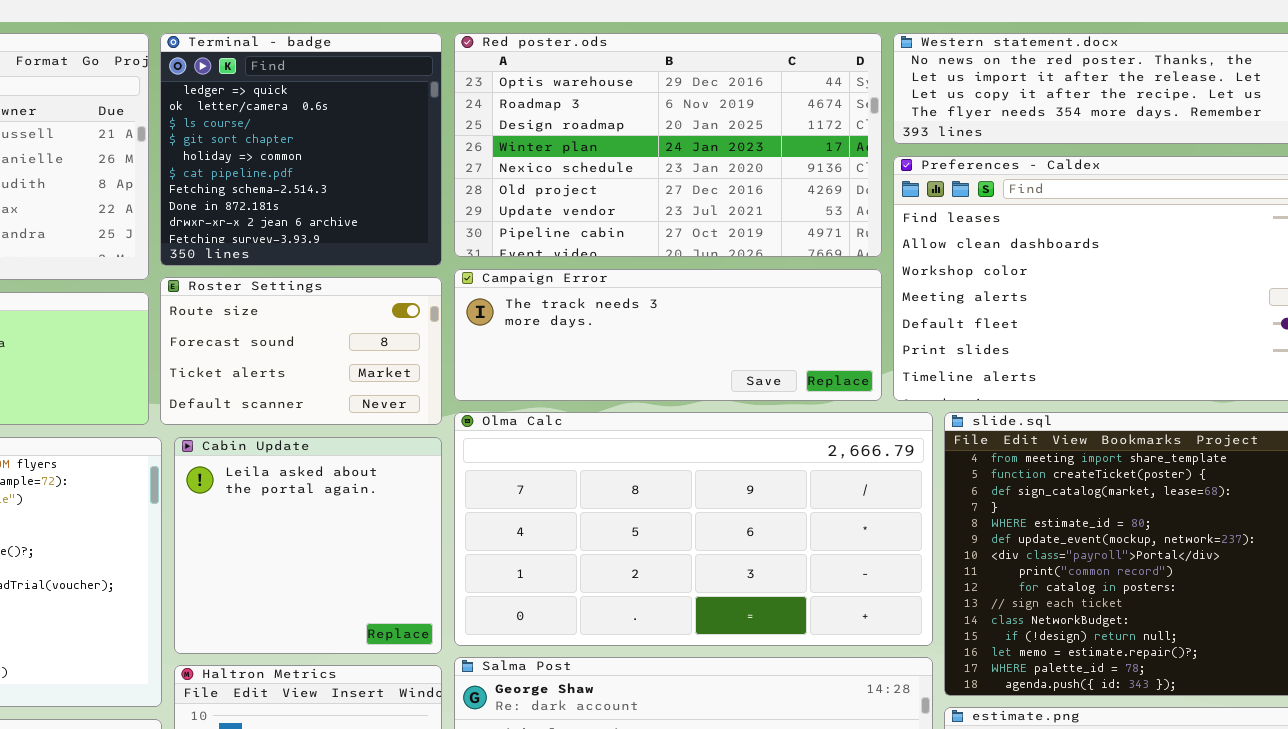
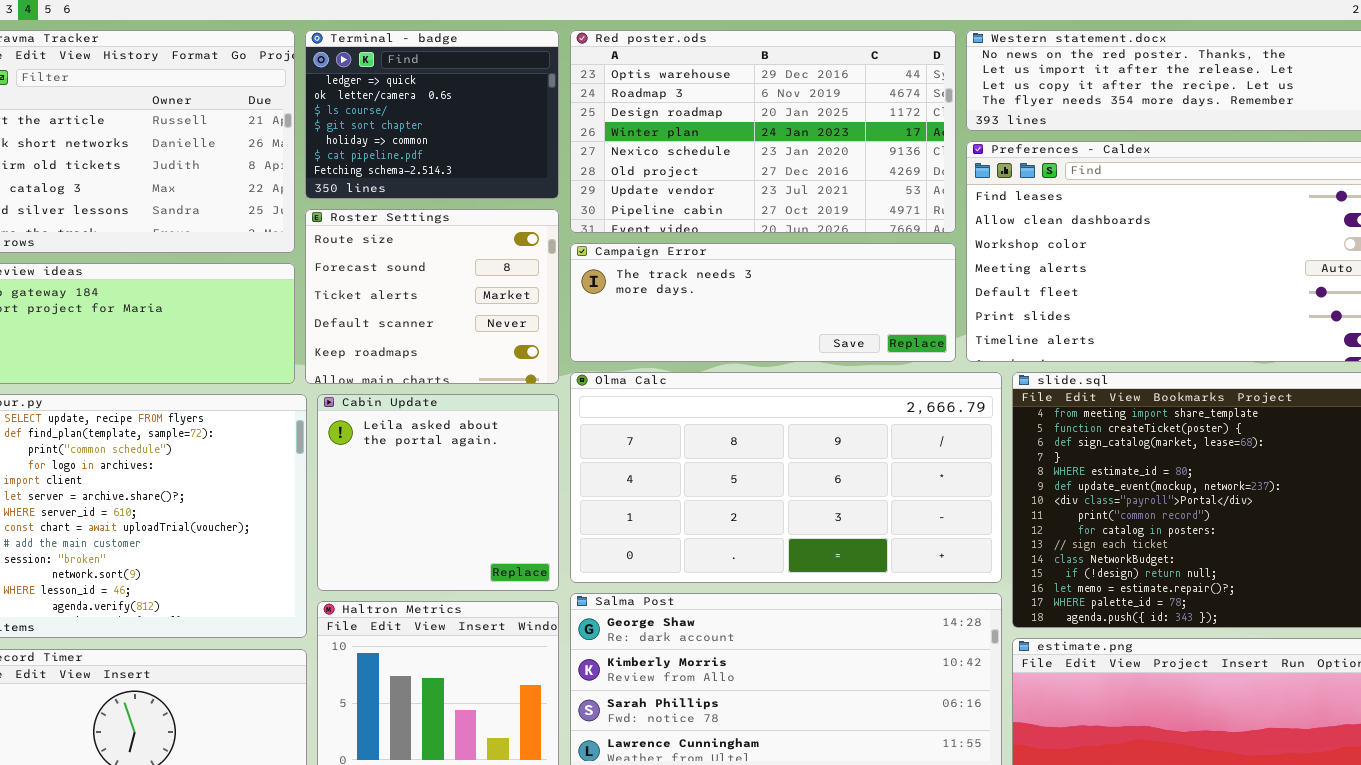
Terminal - badge: [160,33,442,266] -> [305,30,559,199], resized
Roster Settings: [160,277,442,425] -> [305,209,559,384], resized

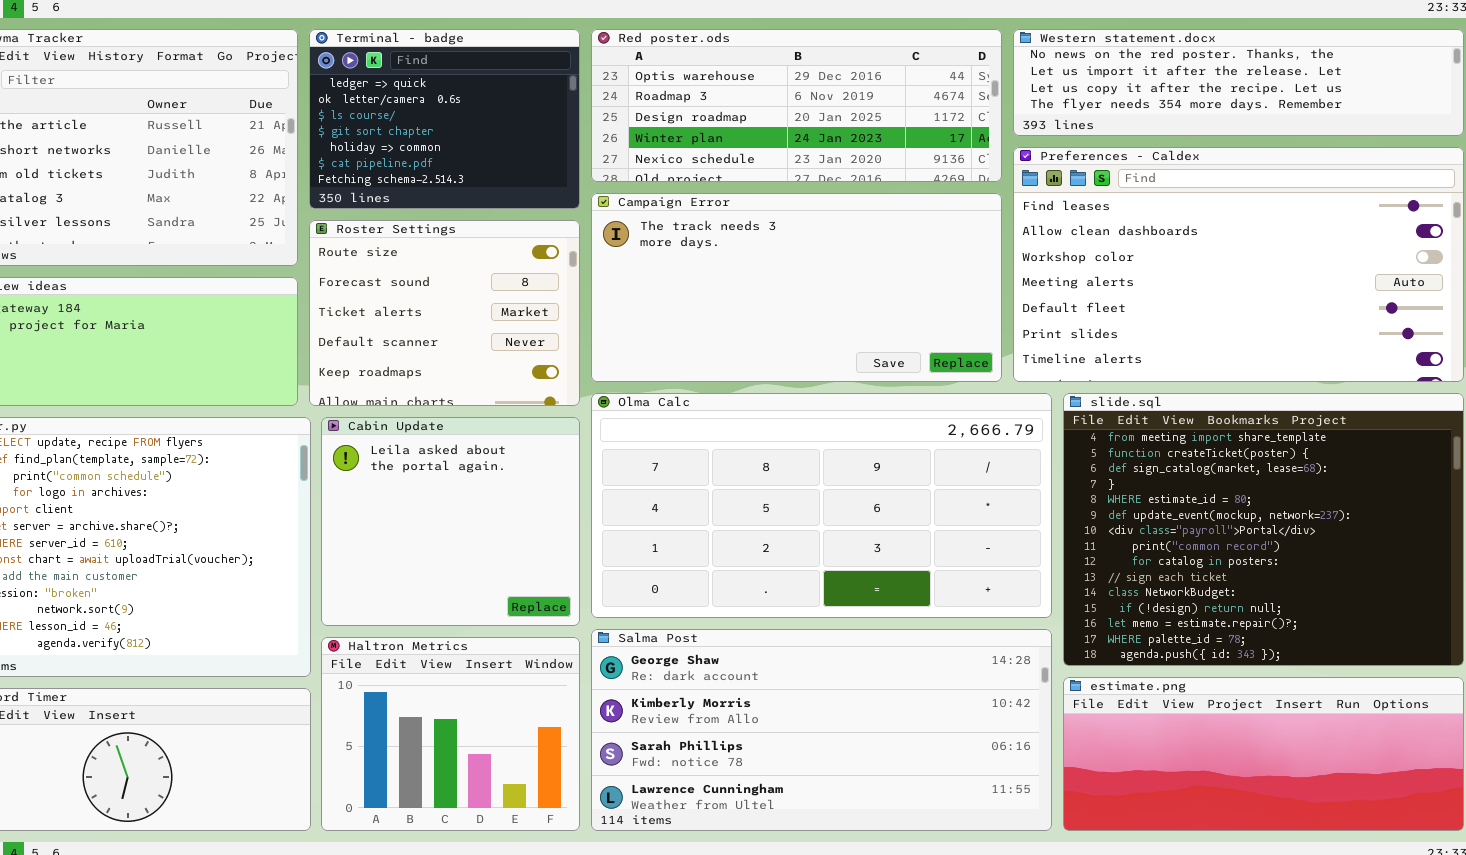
Red poster.ods: [570,30,956,233] -> [591,29,1002,182], resized
Campaign Error: [570,243,956,362] -> [591,193,1002,382], resized

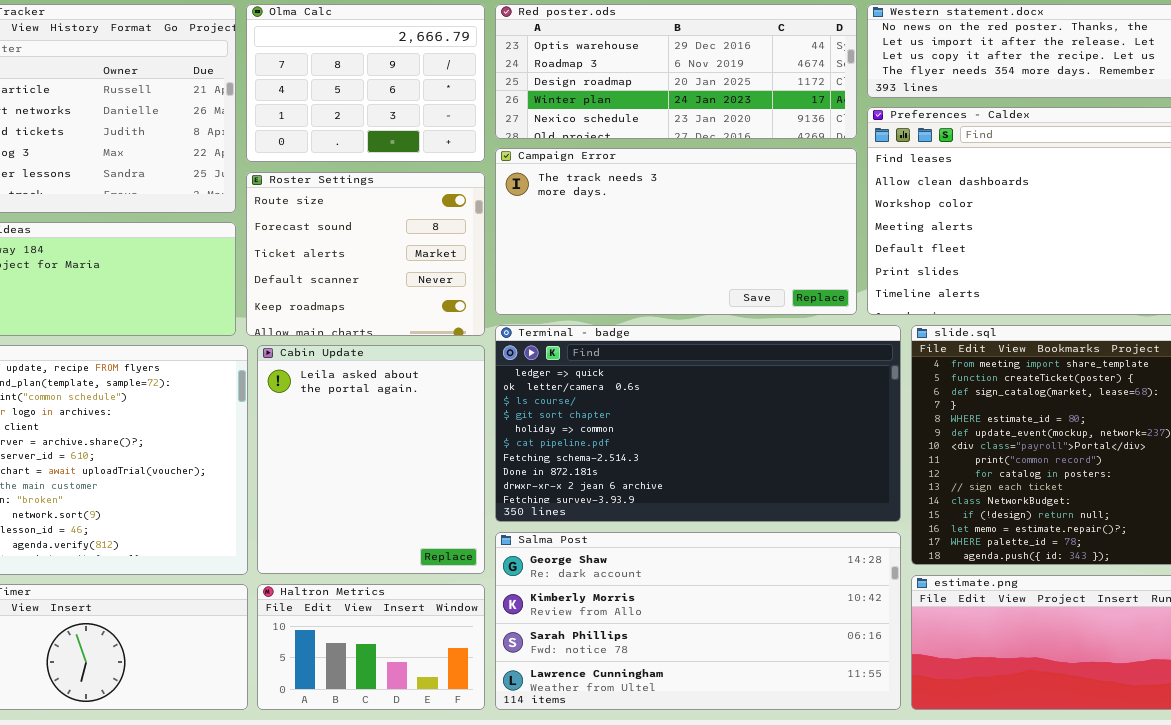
Terminal - badge: [309,29,580,209] -> [495,325,901,522], moved, resized
Olma Calc: [591,393,1052,618] -> [246,4,485,162], moved, resized
Cabin Update: [321,417,580,626] -> [257,345,485,574], resized
Haltron Metrics: [321,637,580,831] -> [257,584,485,710], resized

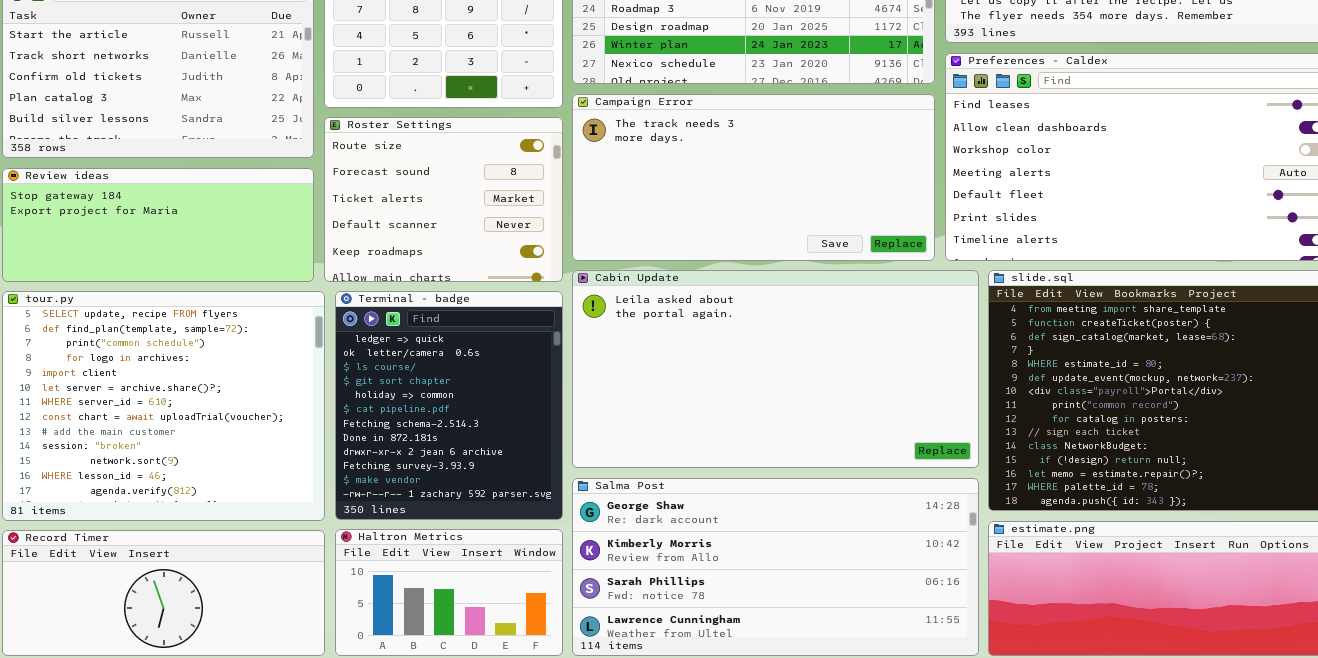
Terminal - badge: [495,325,901,522] -> [335,291,563,520], moved, resized
Cabin Update: [257,345,485,574] -> [572,270,979,468], moved, resized

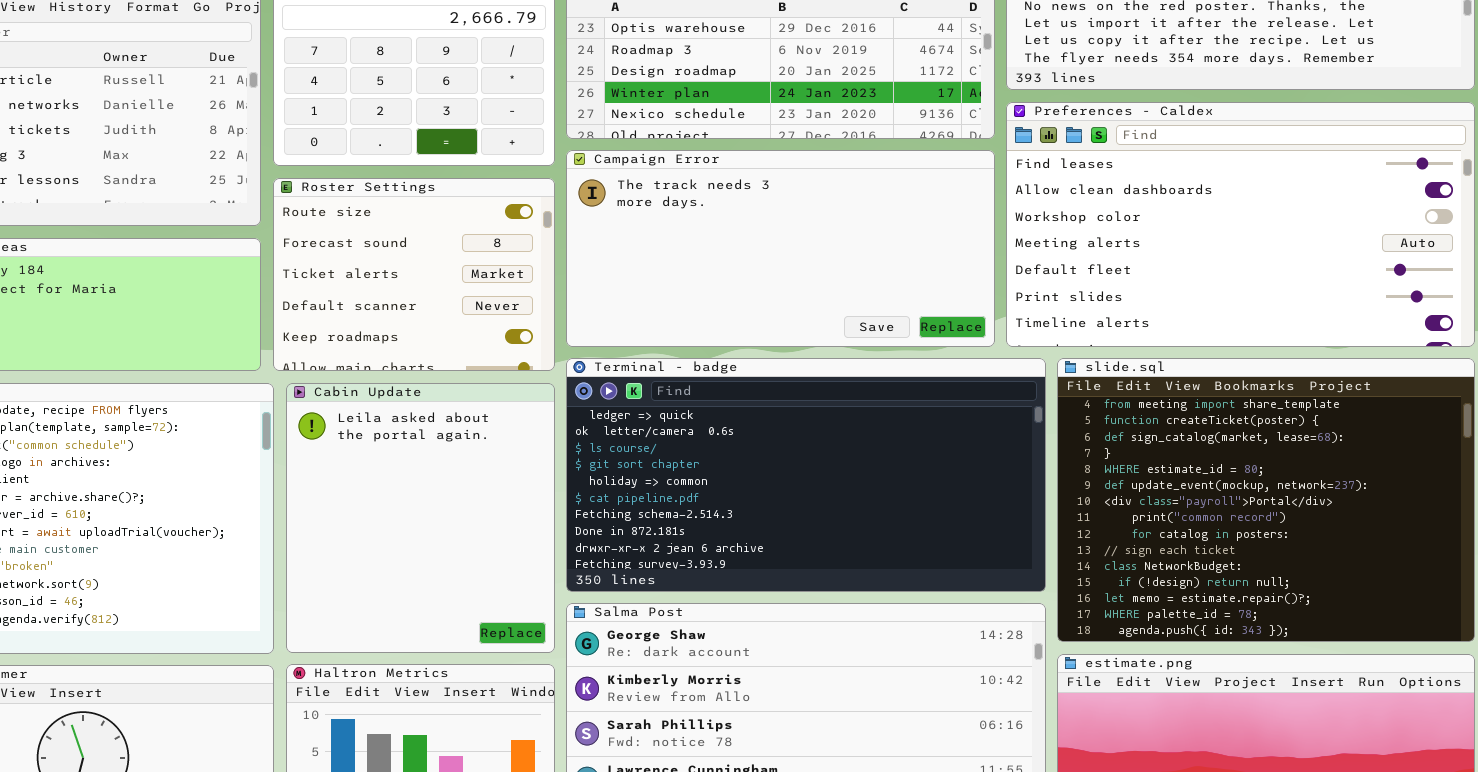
Cabin Update: [572,270,979,468] -> [286,383,555,653], moved, resized
Terminal - badge: [335,291,563,520] -> [566,358,1046,592], moved, resized

